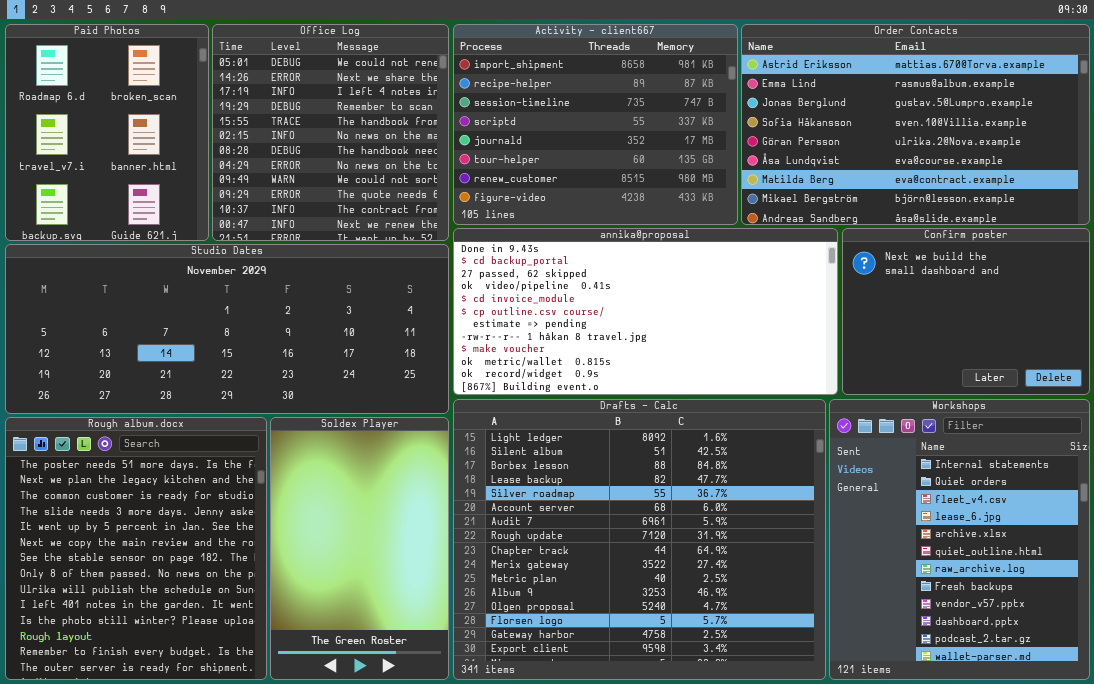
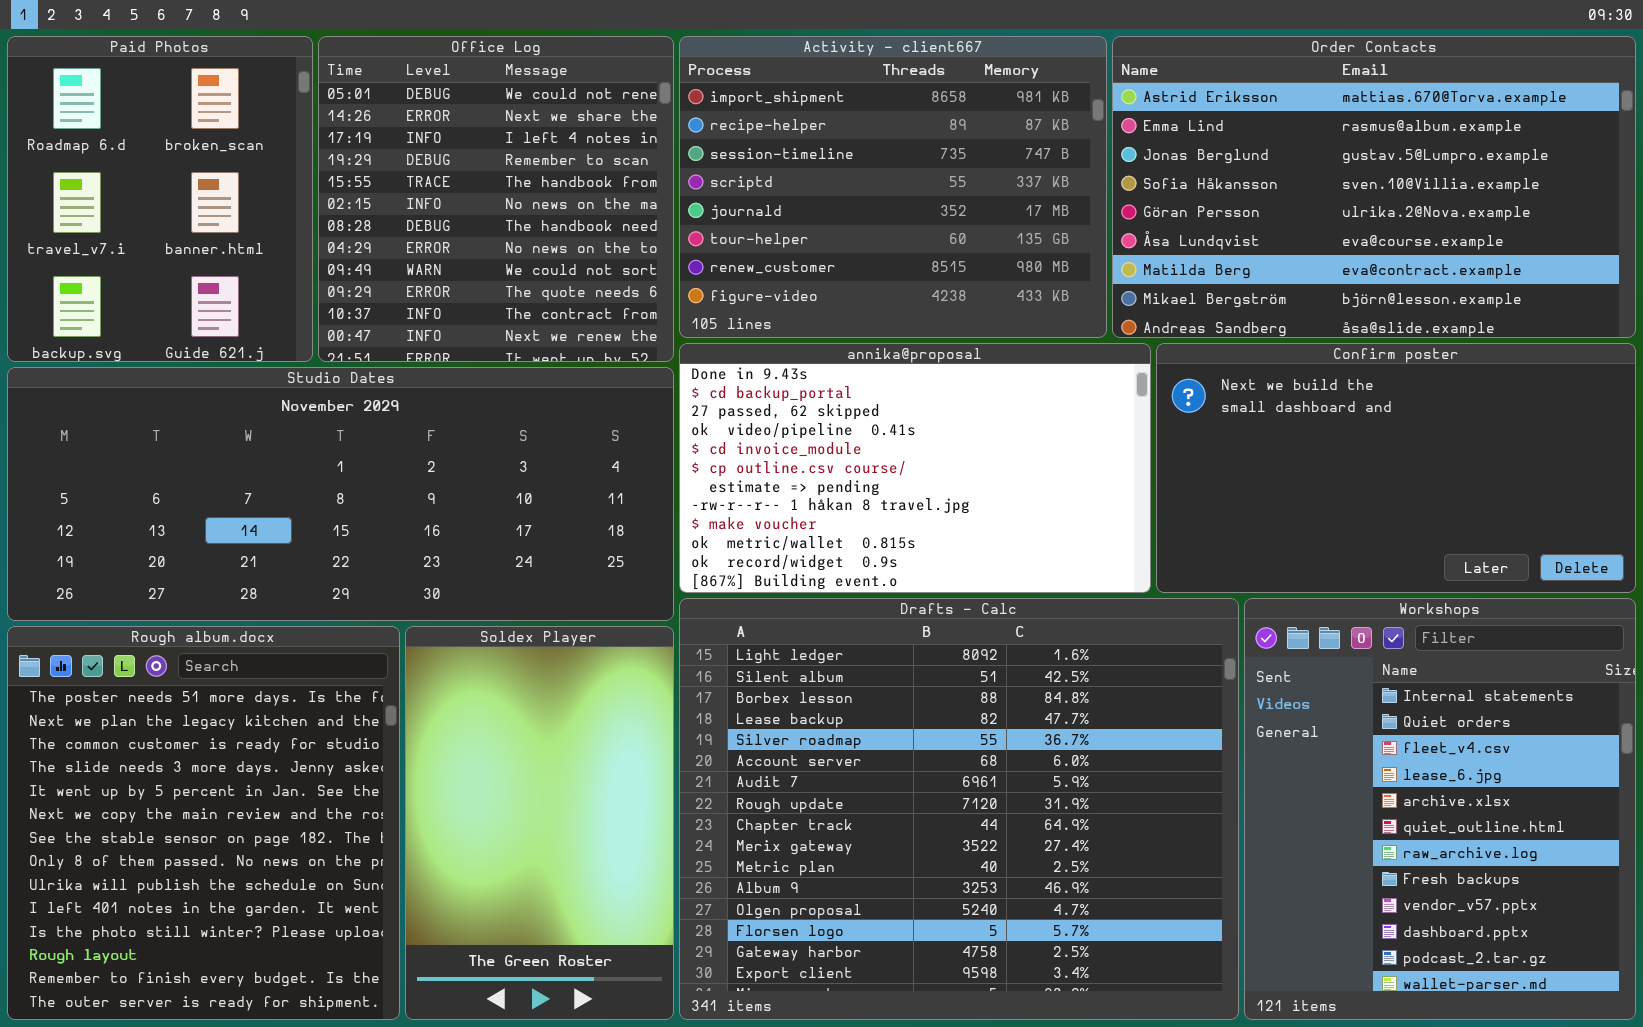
annika@proposal: [453,228,838,395] -> [679,343,1151,593], resized
Confirm poster: [842,228,1090,395] -> [1156,343,1636,593], resized

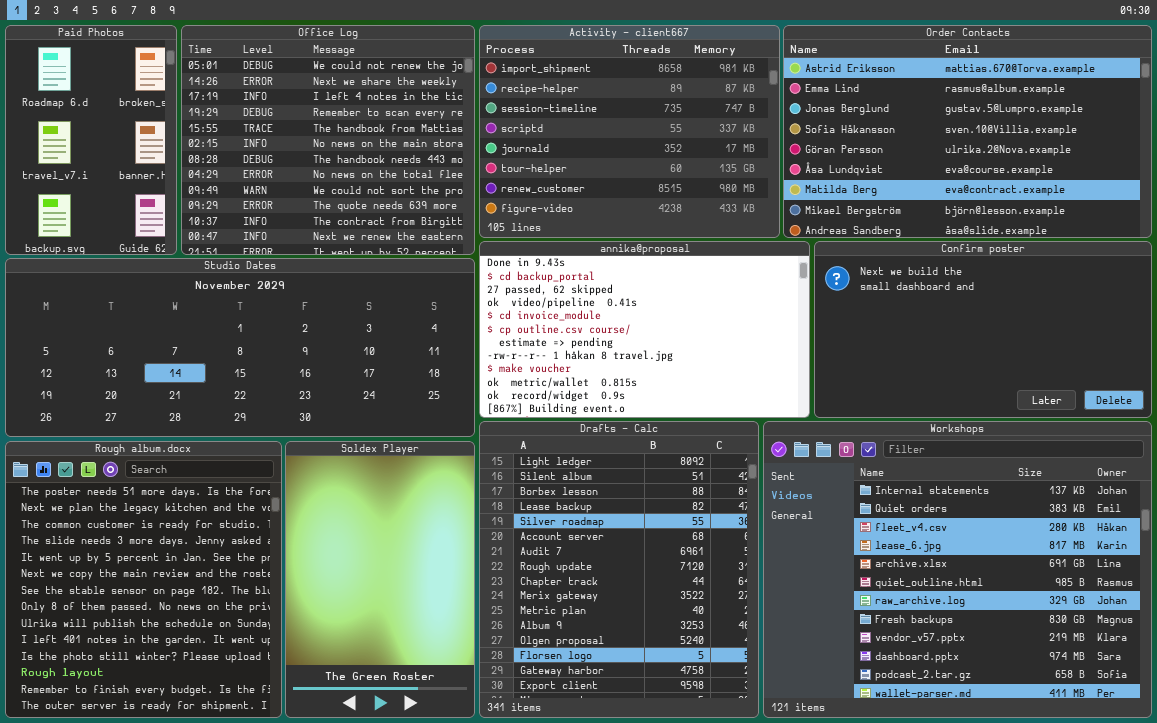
Paid Photos: [7,36,313,362] -> [5,25,177,255], resized
Office Log: [318,36,674,362] -> [181,25,475,255], resized
Drafts - Calc: [679,598,1239,1020] -> [479,421,759,718], resized
Workshops: [1244,598,1636,1020] -> [763,421,1152,718], resized

